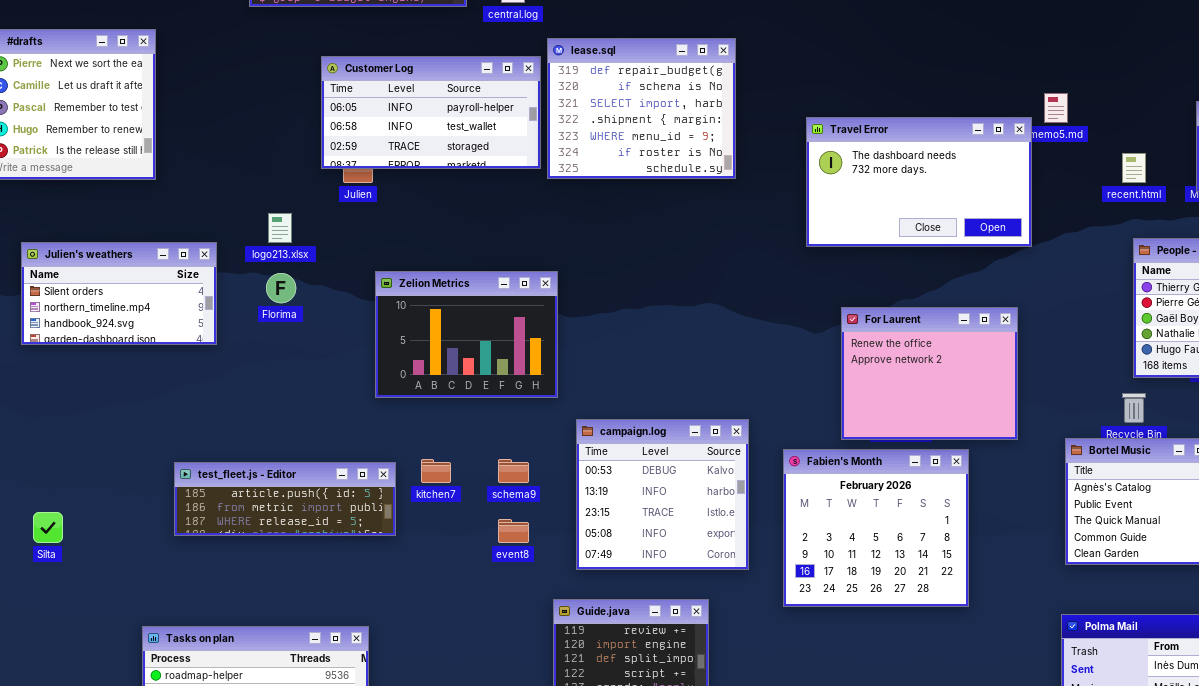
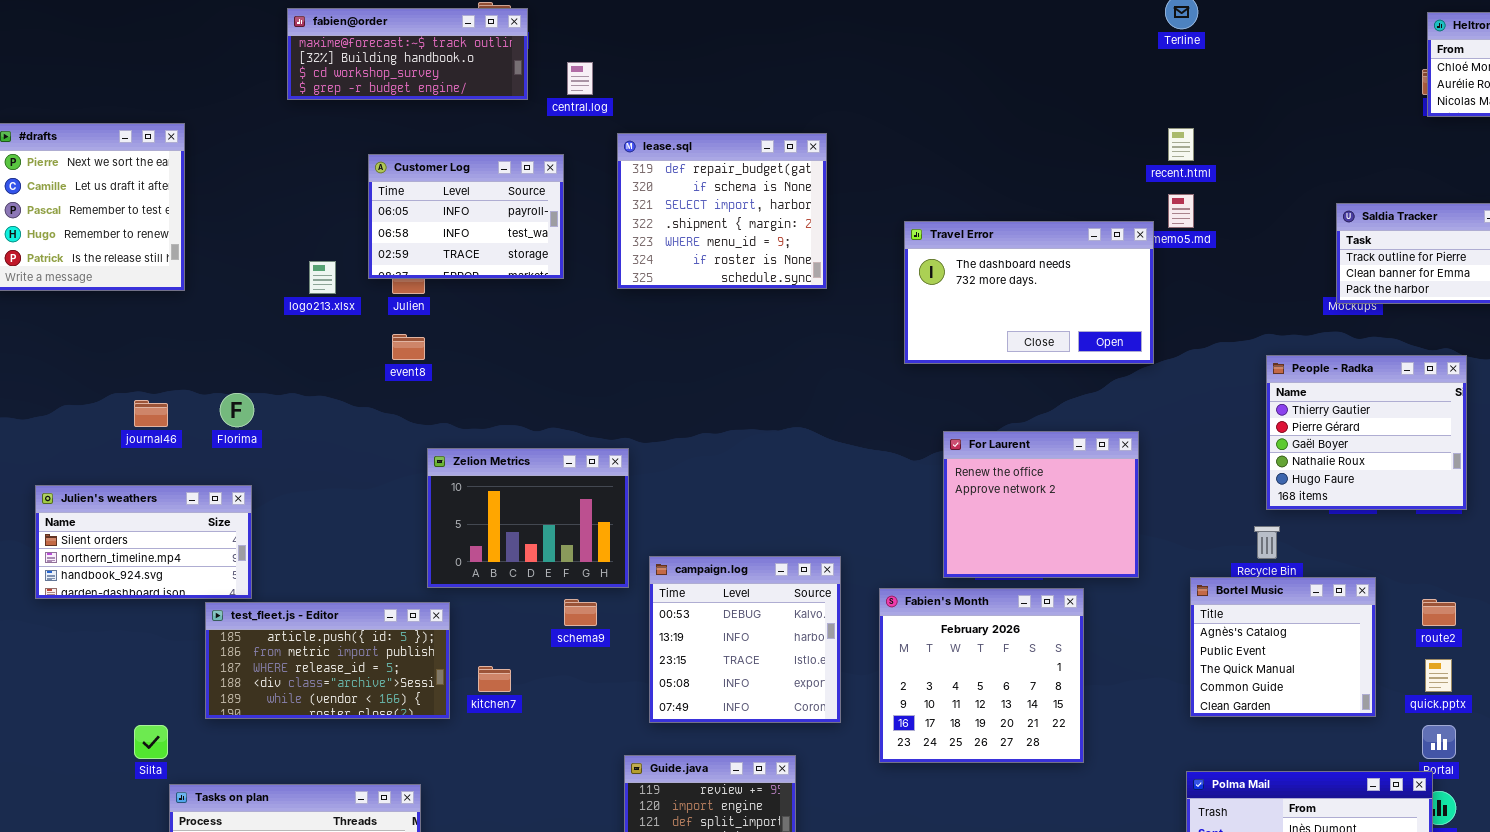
Customer Log: [321,56,541,169] -> [368,154,564,279], resized
recent.html: [1122,153,1146,183] -> [1168,128,1194,161], moved
logo213.xlsx: [268,213,292,243] -> [309,261,336,294], moved
Julien's weathers: [21,242,217,345] -> [35,485,252,599], moved
Zelion Metrics: [375,271,558,398] -> [427,448,629,588], moved
Florima: [266,273,296,303] -> [220,393,254,427], moved
kitchen7: [421,459,451,483] -> [478,666,511,692], moved
test_fleet.js - Editor: [174,462,396,536] -> [205,602,450,719], resized
Silta: [33,512,63,543] -> [134,725,168,759], moved
event8: [498,519,529,543] -> [392,334,425,360], moved

